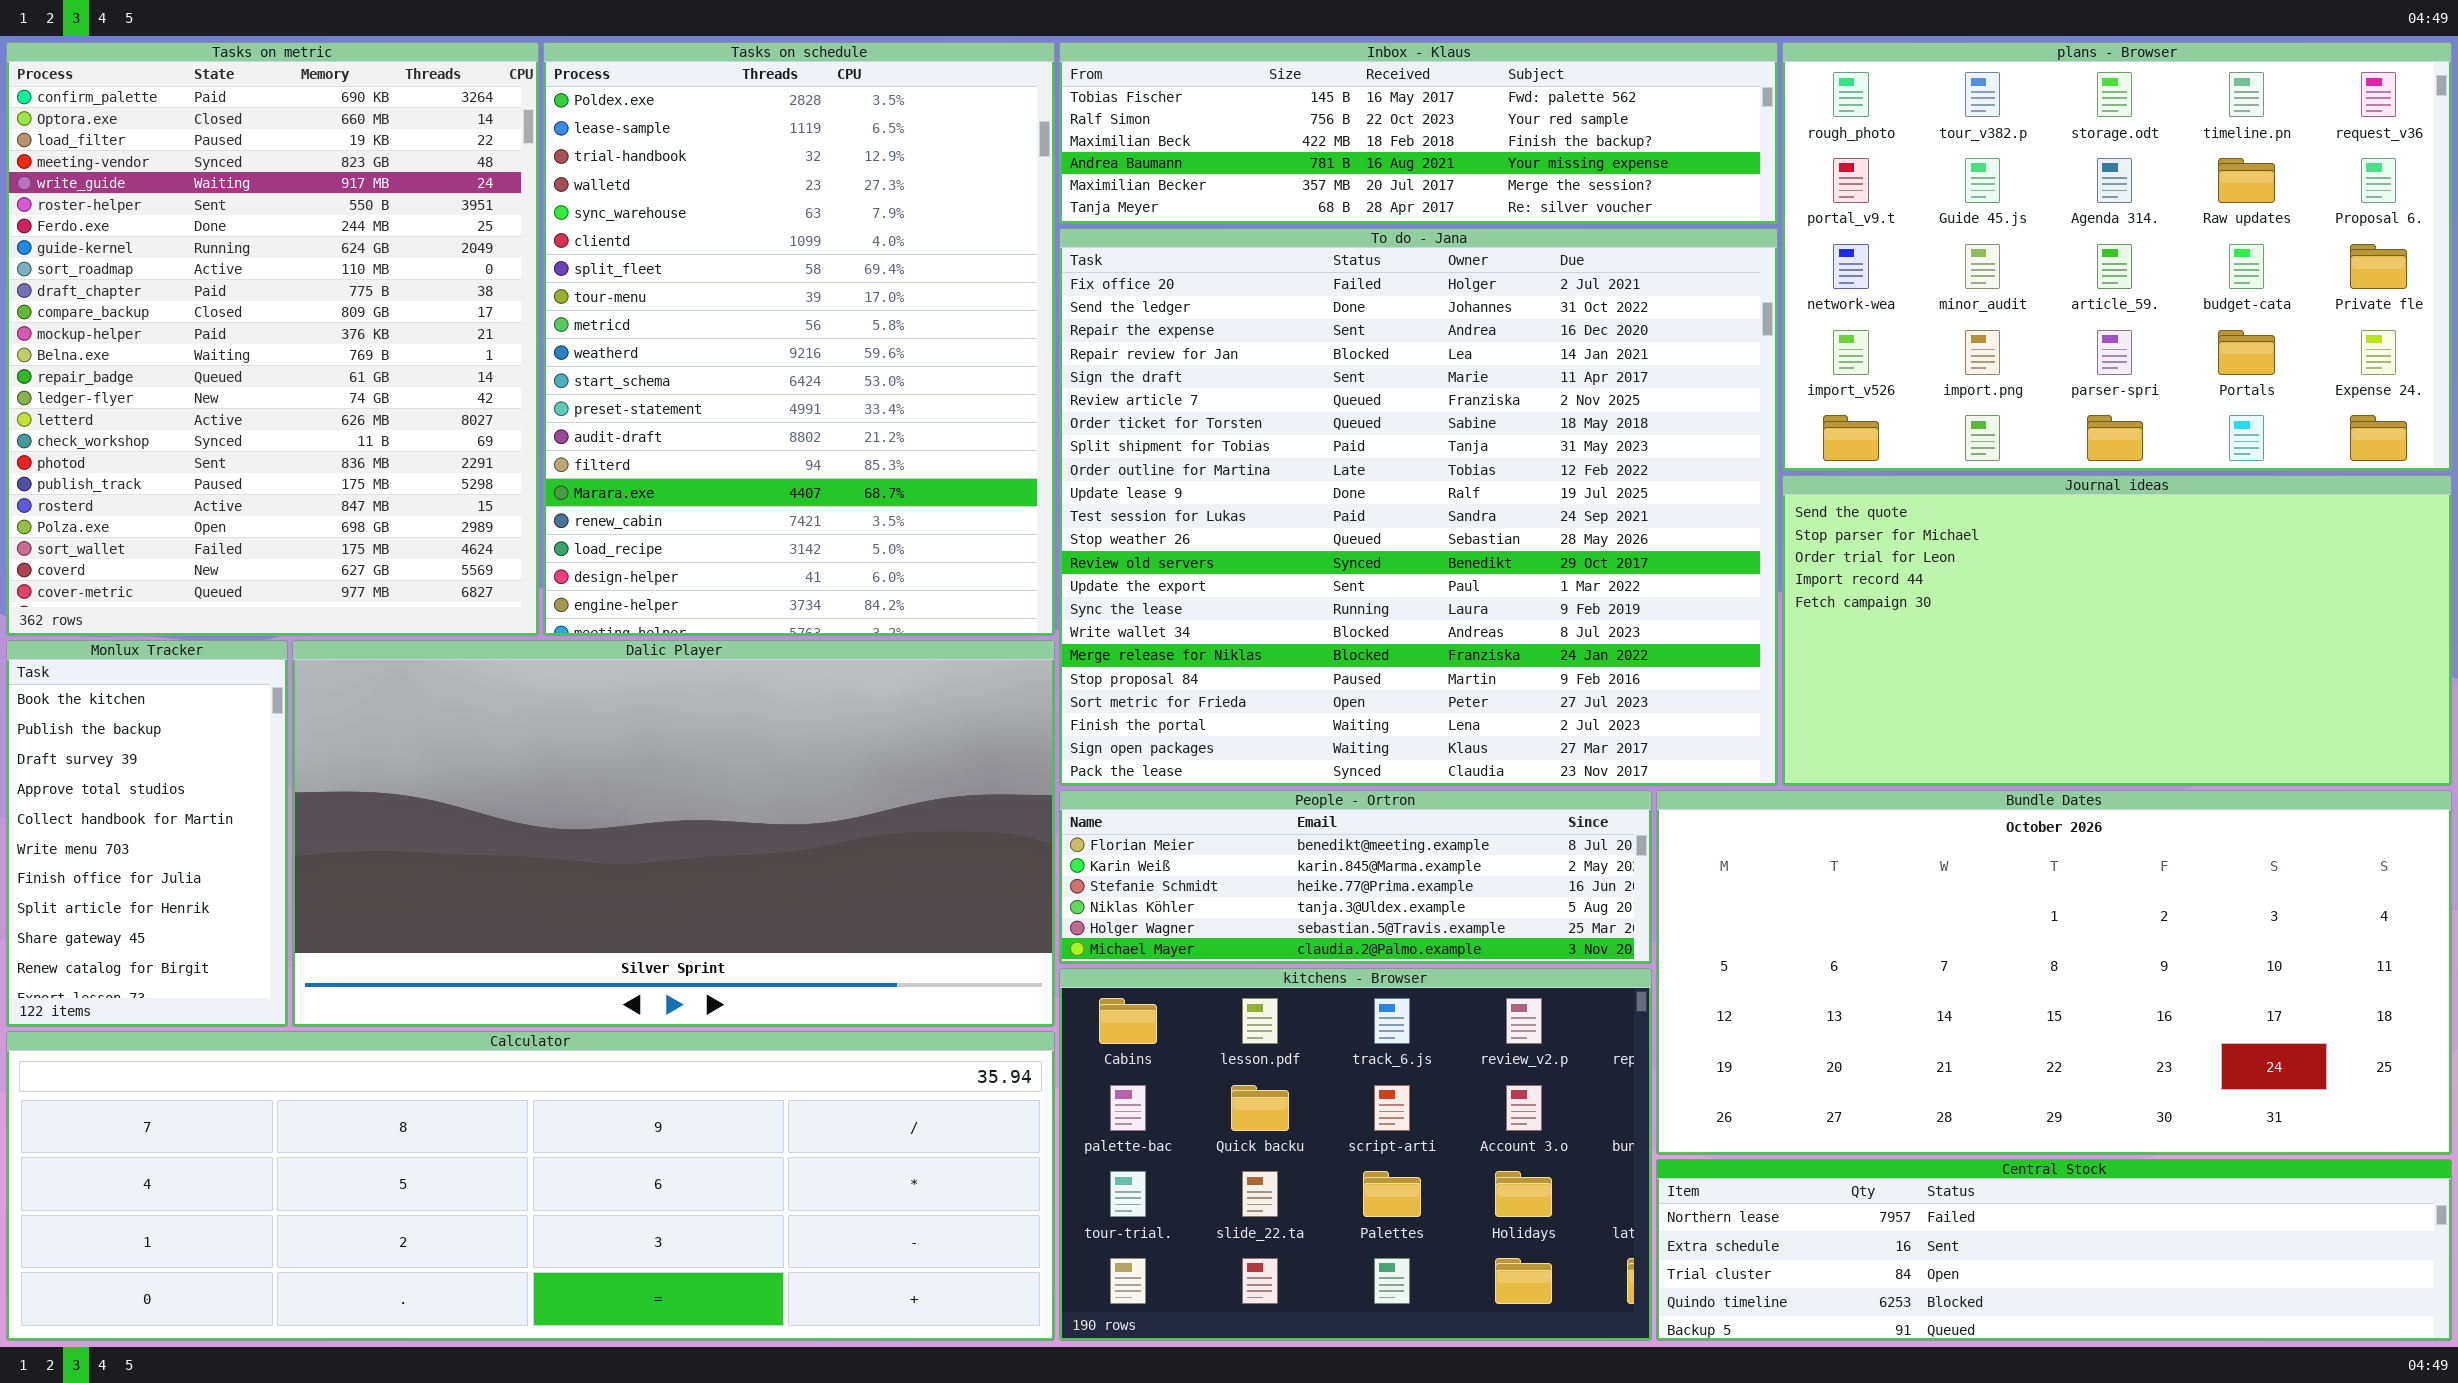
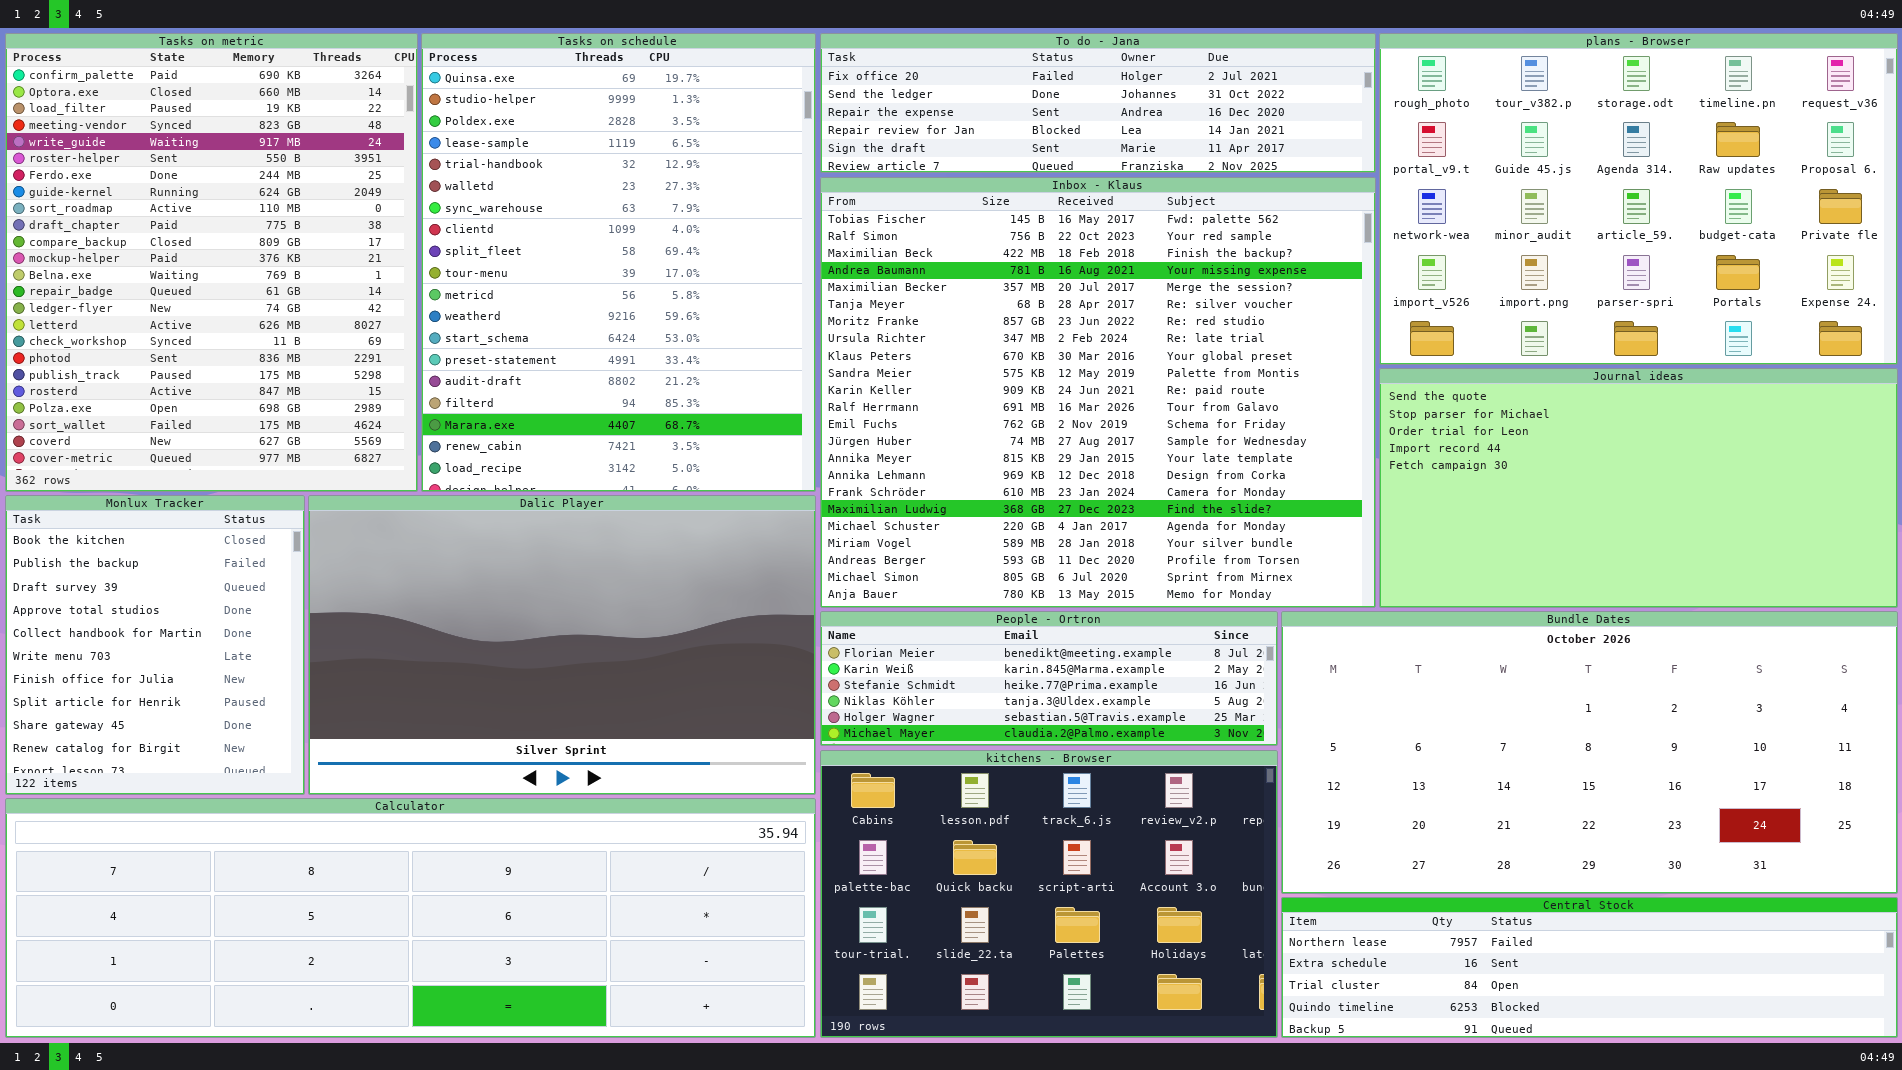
Tasks on schedule: [543,42,1055,636] -> [421,33,816,492], scrolled up 2 rows
Inbox - Klaus: [1059,42,1778,224] -> [820,177,1376,608], moved, resized
To do - Jana: [1059,228,1778,786] -> [820,33,1376,173], moved, resized
Monlux Tracker: [6,640,288,1027] -> [5,495,305,795], resized
Dalic Player: [292,640,1055,1027] -> [308,495,816,795], resized

